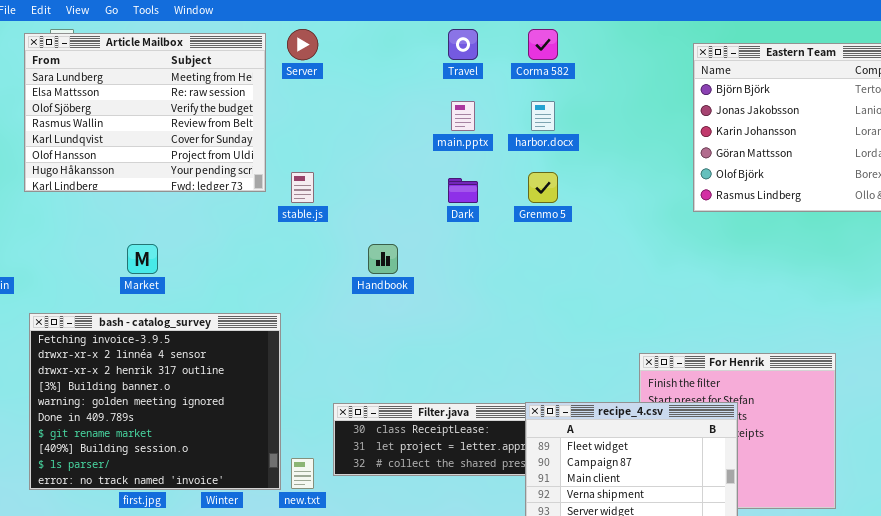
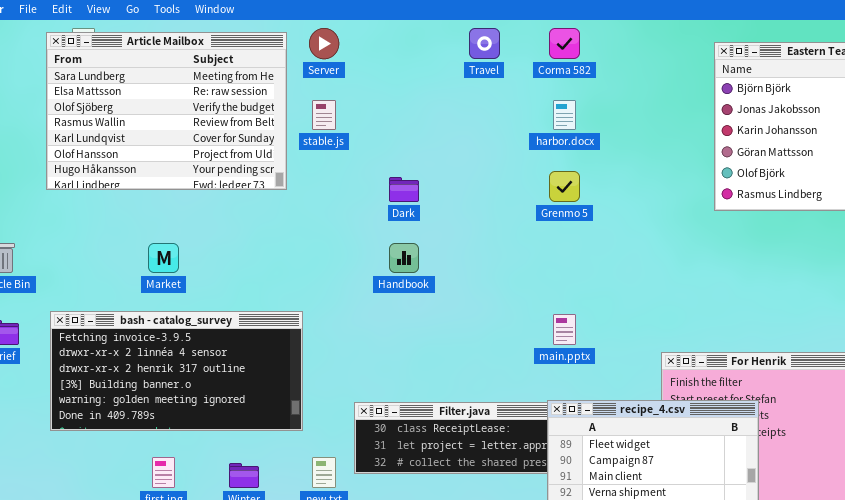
main.pptx: [451,101,475,131] -> [553,314,576,345], moved
stable.js: [291,172,314,203] -> [312,100,336,130], moved
Dark: [448,178,478,203] -> [389,177,419,202], moved
bash - catalog_survey: [29,313,281,490] -> [50,311,303,431], resized

